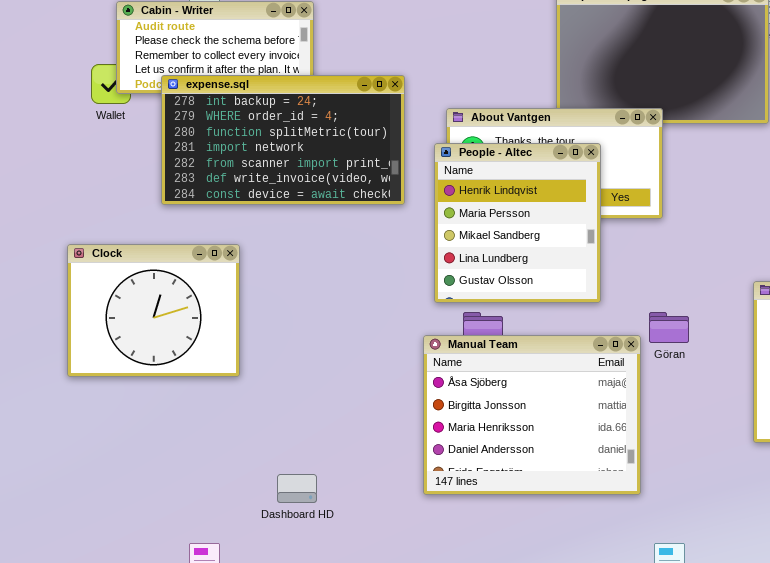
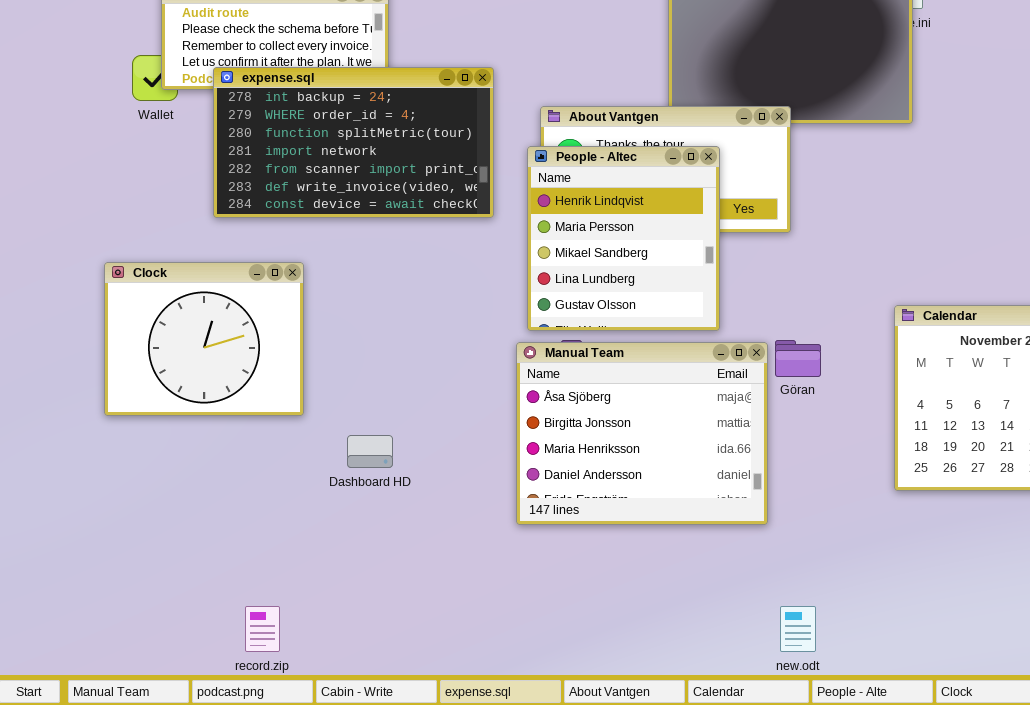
Manual Team: [423,335,641,495] -> [516,342,768,525], moved
Dashboard HD: [277,474,317,503] -> [347,435,393,468], moved

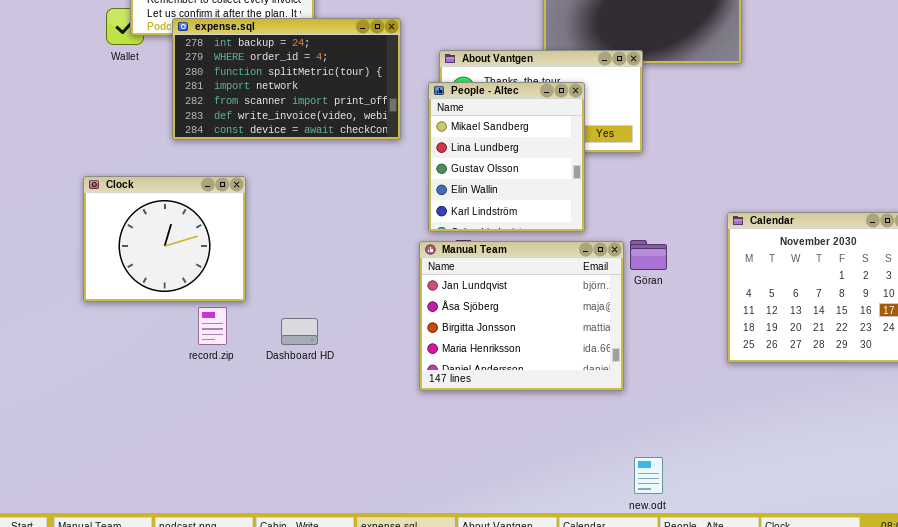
People - Altec: [527,146,720,331] -> [428,82,585,232], scrolled down 2 rows
Manual Team: [516,342,768,525] -> [419,241,624,391], scrolled up 1 row
record.zip: [245,606,280,652] -> [198,307,227,345], moved

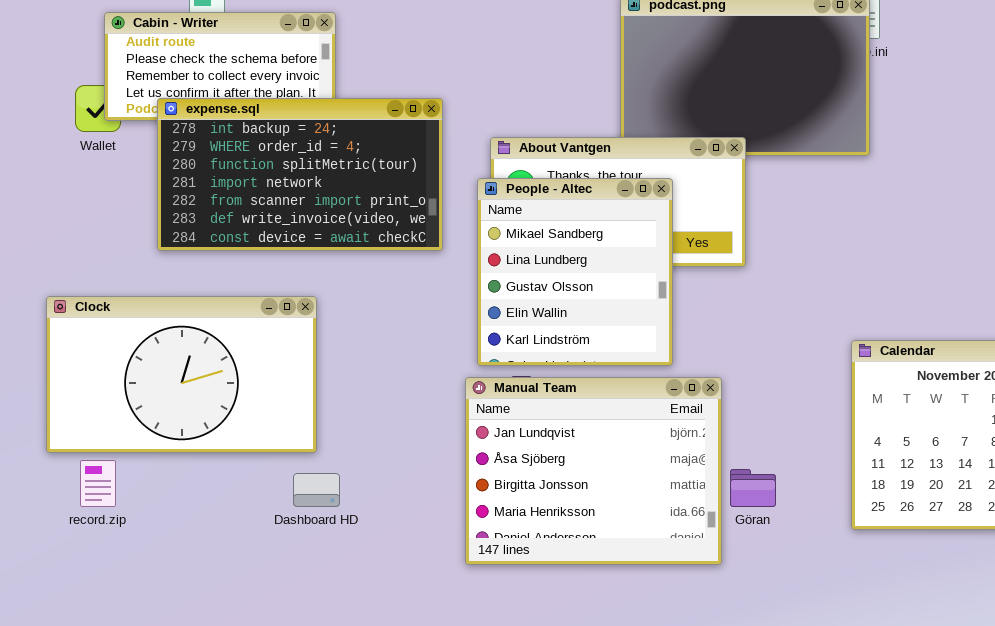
Clock: [83,176,246,302] -> [46,296,317,453], resized
Göran: [630,240,667,270] -> [730,469,776,507], moved
record.zip: [198,307,227,345] -> [80,460,116,507], moved

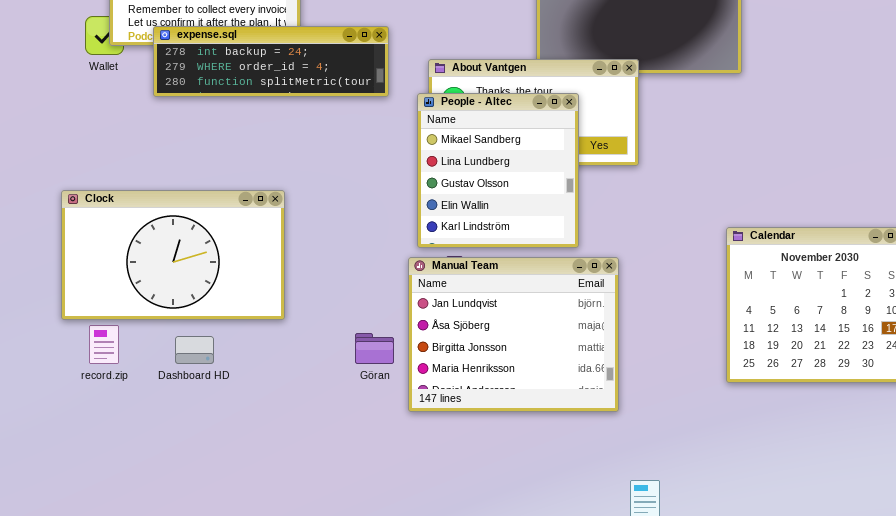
expense.sql: [157,98,443,251] -> [153,26,389,97], resized
Göran: [730,469,776,507] -> [355,333,394,364], moved
Dashboard HD: [293,473,340,507] -> [175,336,214,364], moved

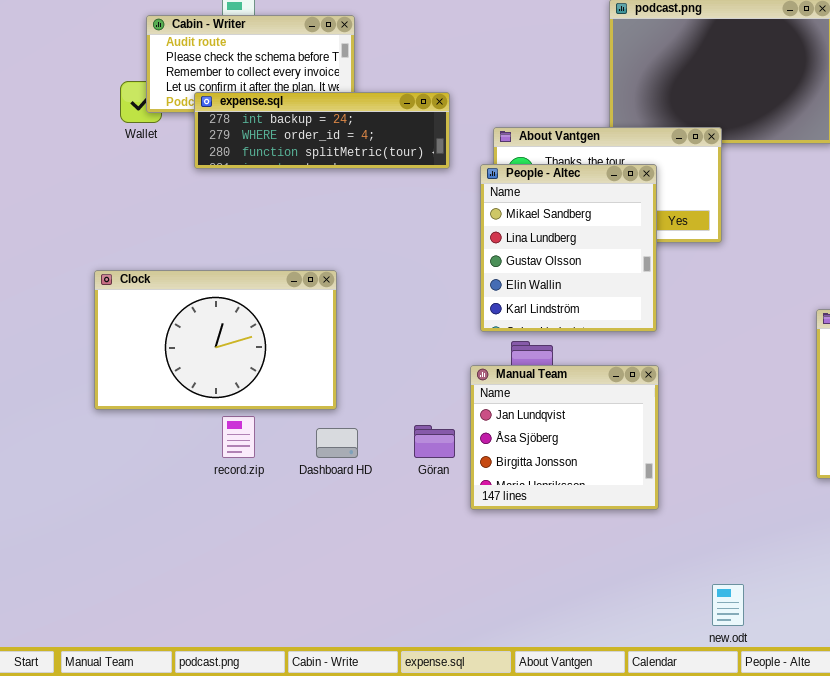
Manual Team: [408,257,619,412] -> [470,365,659,510], resized
record.zip: [89,325,119,364] -> [222,416,255,458], moved
Dashboard HD: [175,336,214,364] -> [316,428,358,458], moved

